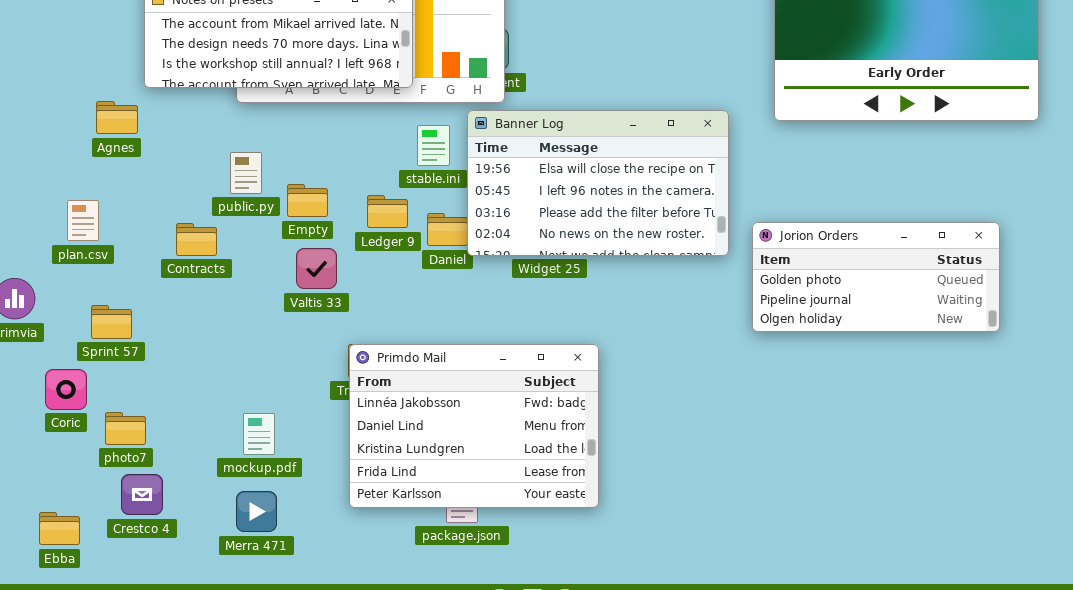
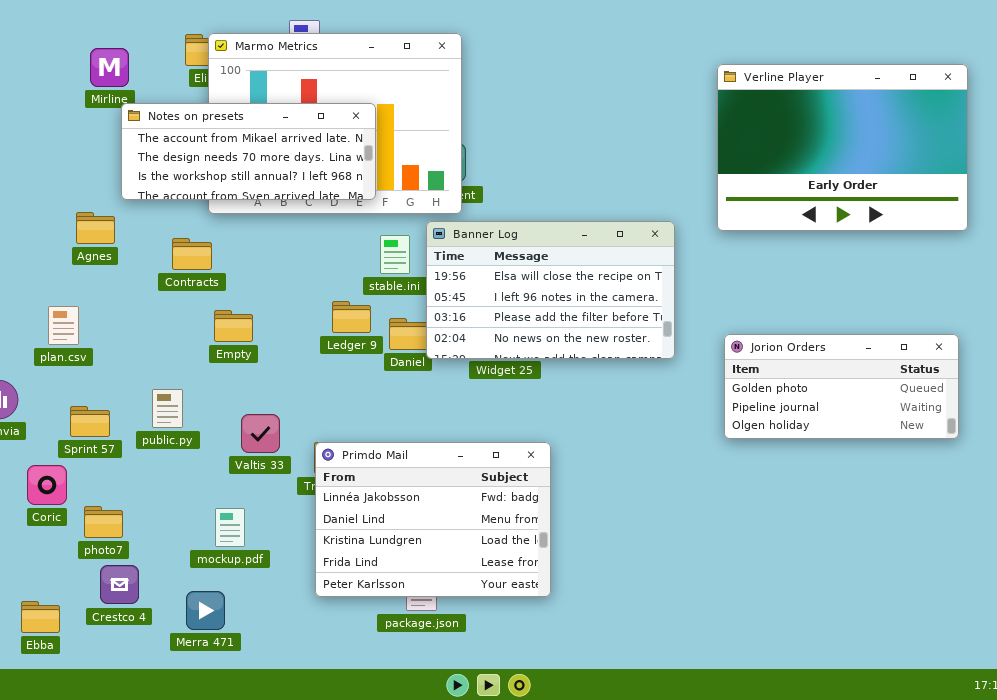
public.py: [230,152,262,194] -> [152,389,183,428], moved
Empty: [287,184,328,217] -> [214,310,253,342], moved
Jorion Orders: [752,222,1000,332] -> [724,334,959,439], moved
Contracts: [176,223,217,256] -> [172,238,212,270], moved
Valtis 33: [296,248,337,289] -> [241,414,280,453], moved
Merra 471: [236,491,277,532] -> [186,591,225,630], moved

